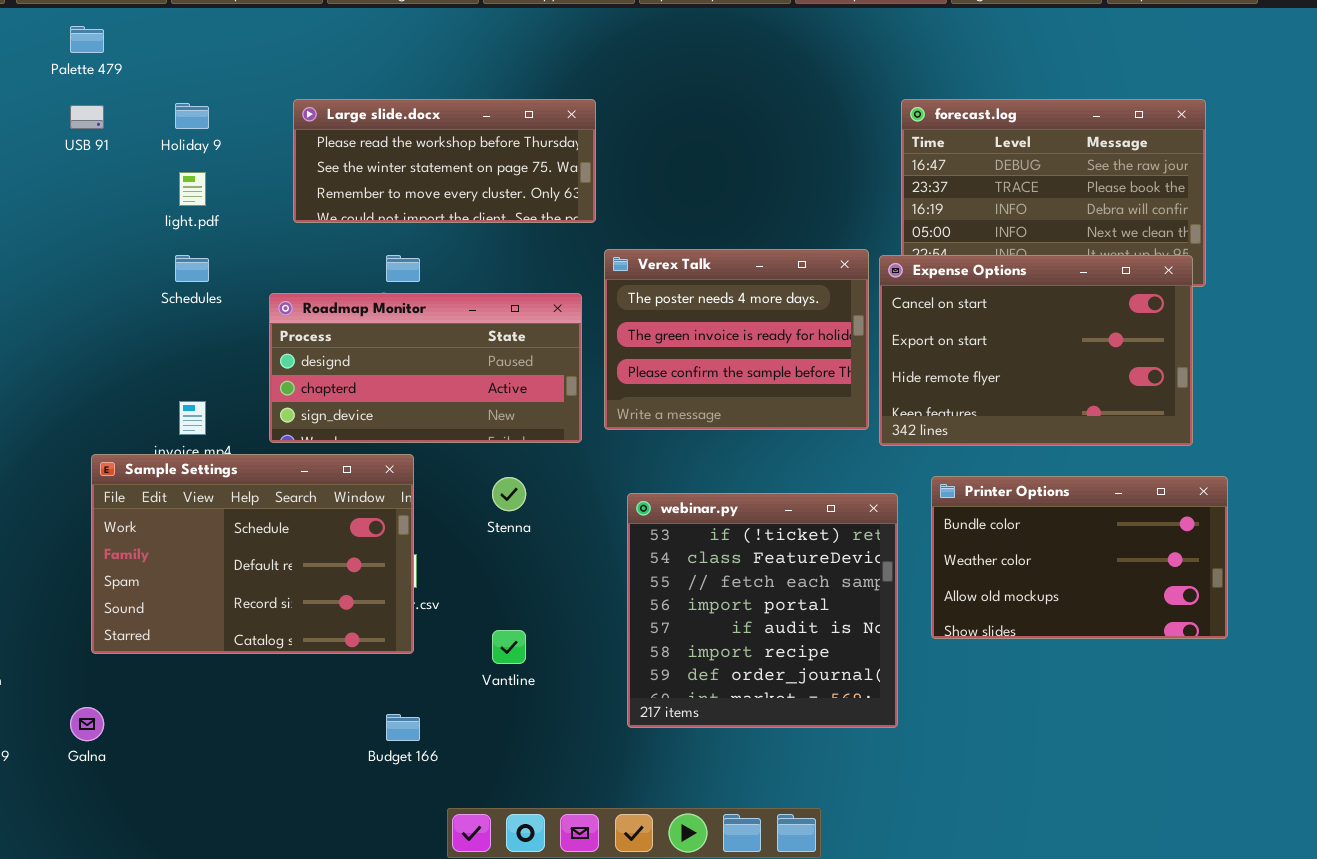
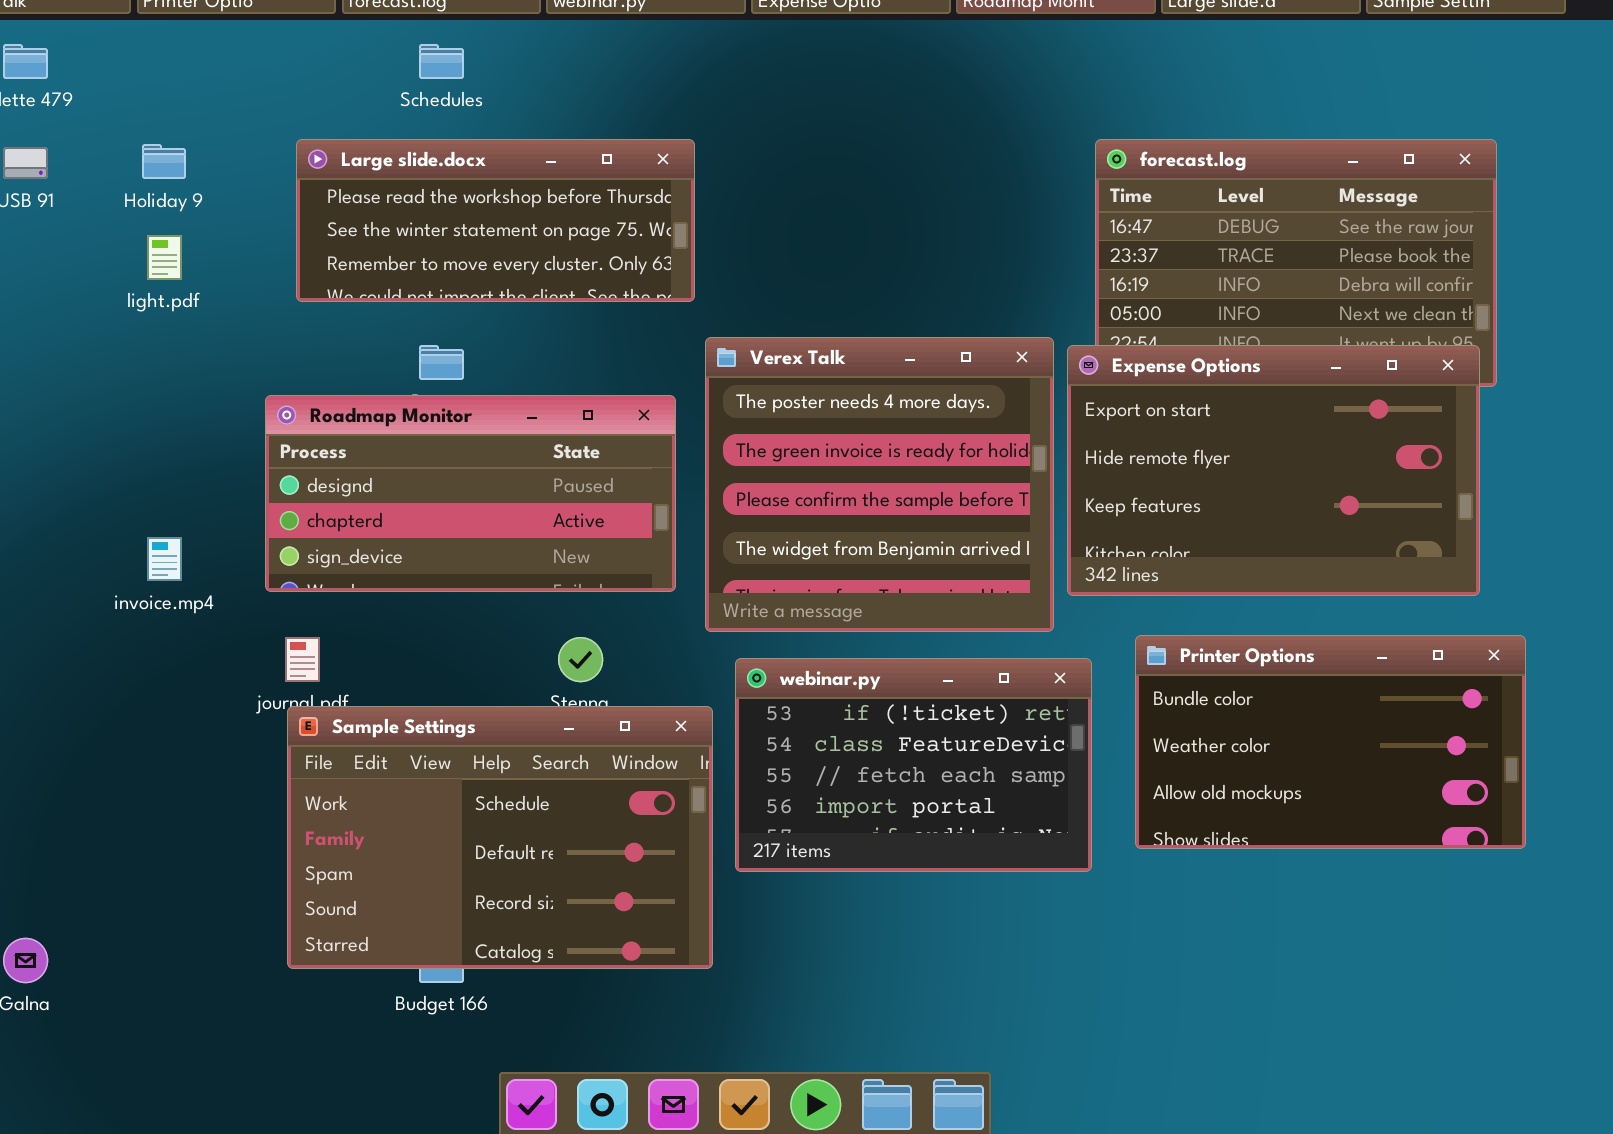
Verex Talk: [604,249,869,430] -> [705,337,1054,632], resized
Schedules: [175,255,209,282] -> [419,44,464,79], moved
Expense Options: [879,255,1193,446] -> [1067,345,1480,596], scrolled down 1 row
Sample Settings: [91,454,414,654] -> [287,706,713,969], moved
webinar.py: [627,493,898,728] -> [735,658,1092,872], resized

